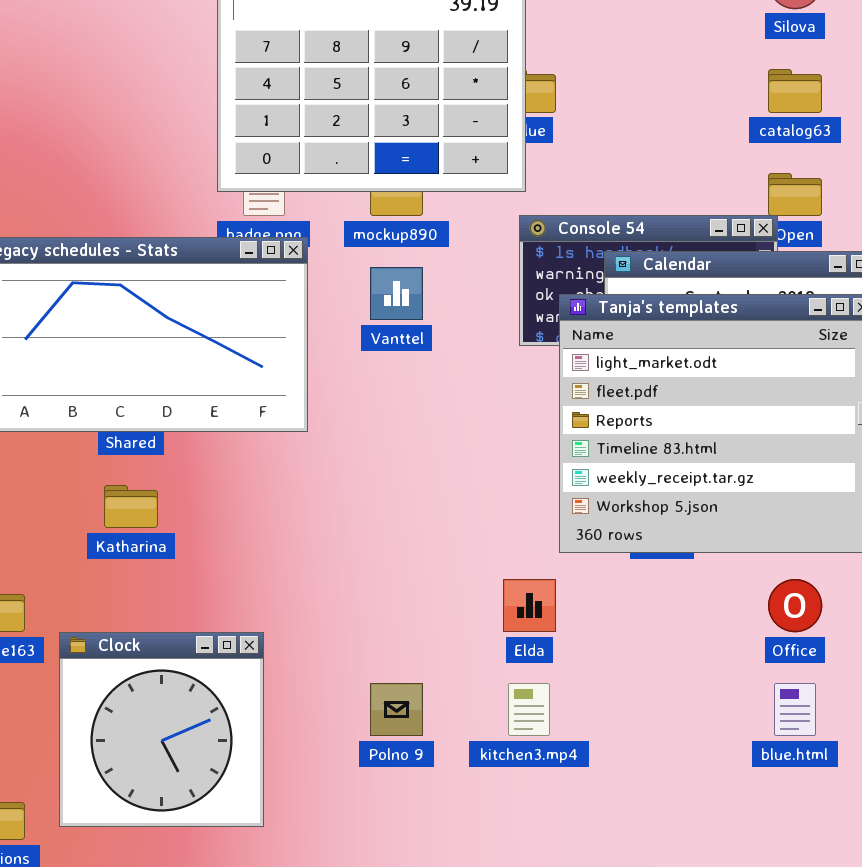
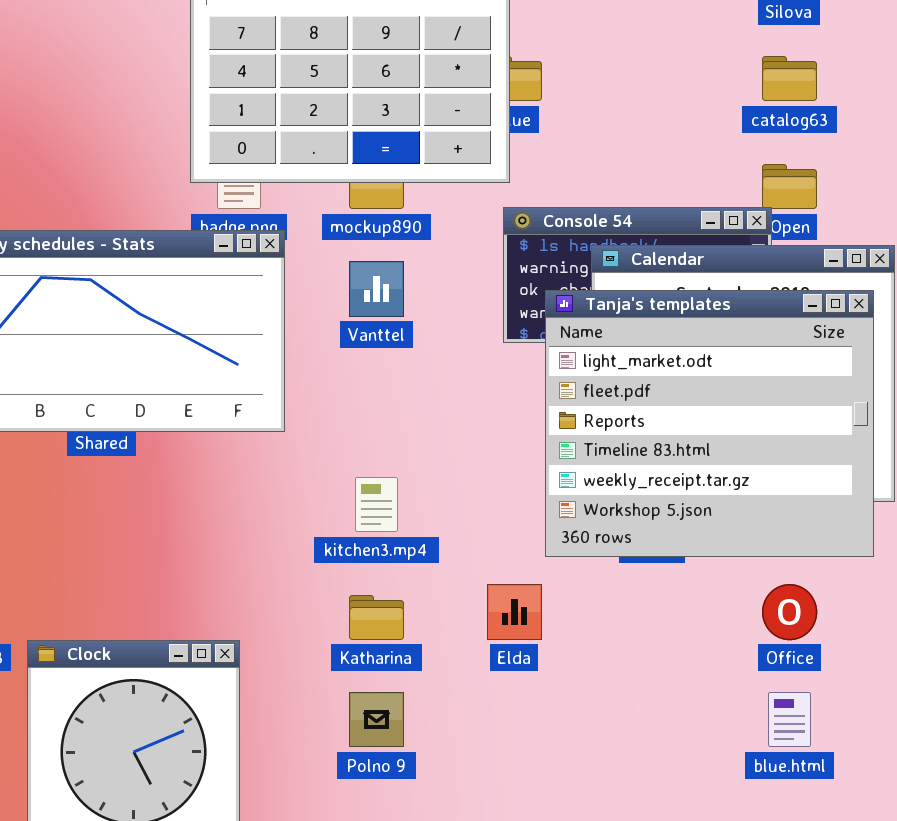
Katharina: [104,485,158,528] -> [349,595,404,640], moved
kitchen3.mp4: [508,683,550,736] -> [355,477,398,532], moved

